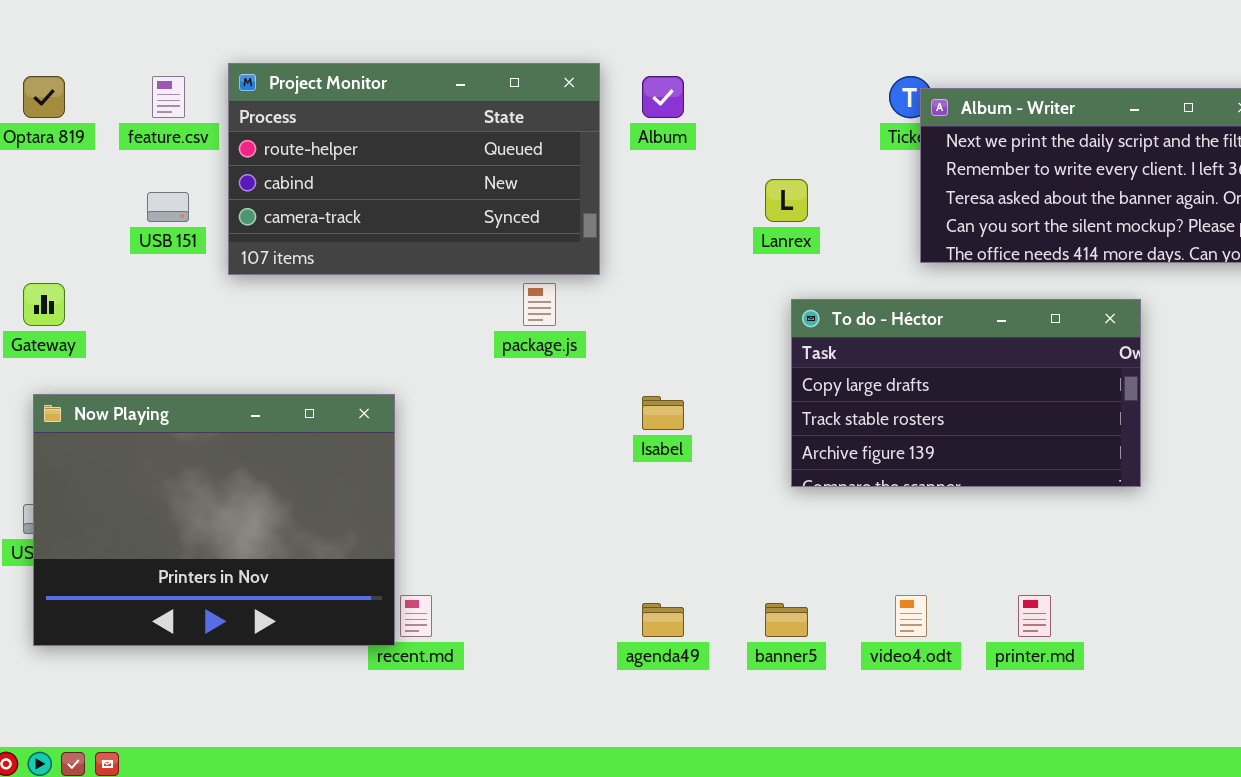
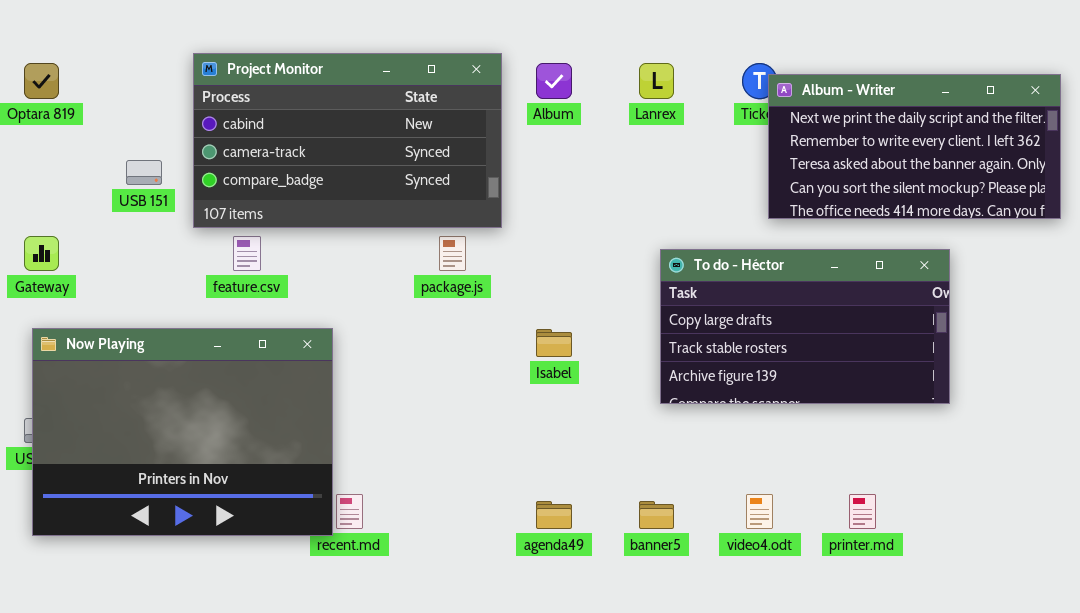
Project Monitor: [228,63,600,275] -> [193,53,502,228], scrolled down 1 row
feature.csv: [152,76,185,118] -> [233,236,261,271], moved
Lanrex: [765,179,808,222] -> [639,63,674,99], moved

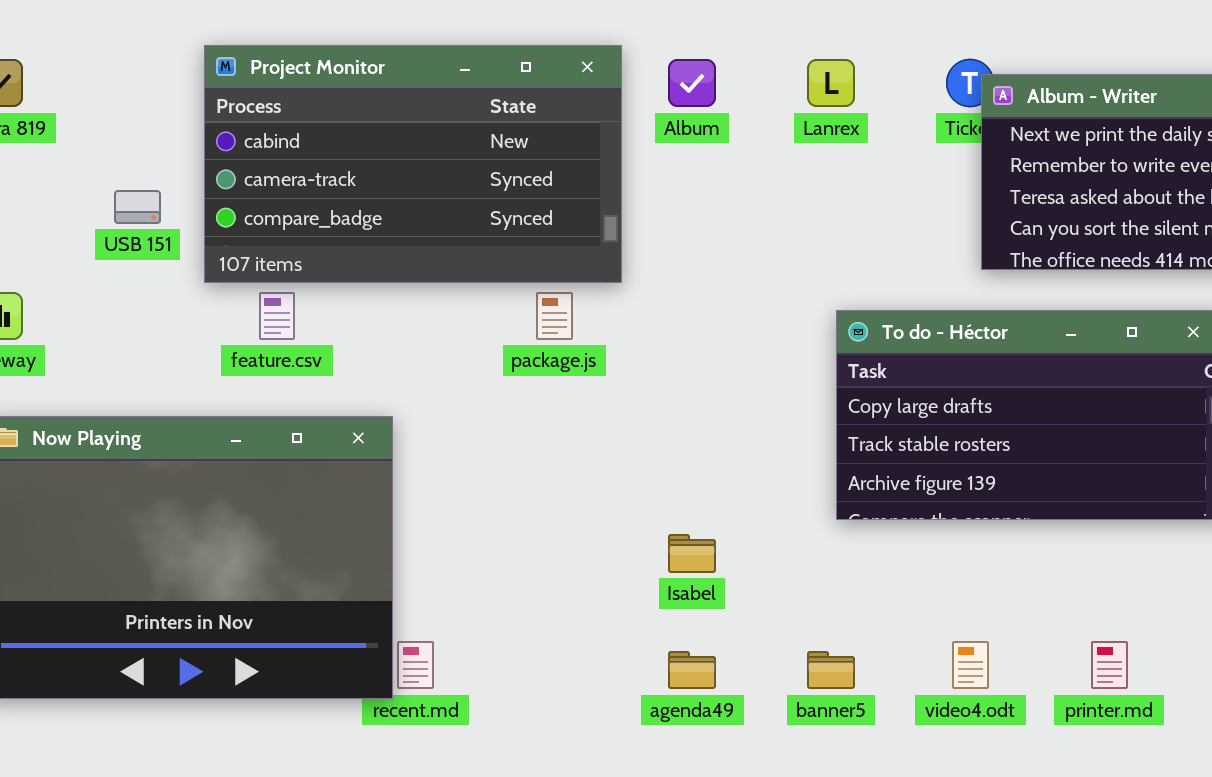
Isabel: [536,329,572,357] -> [668,534,716,573], moved

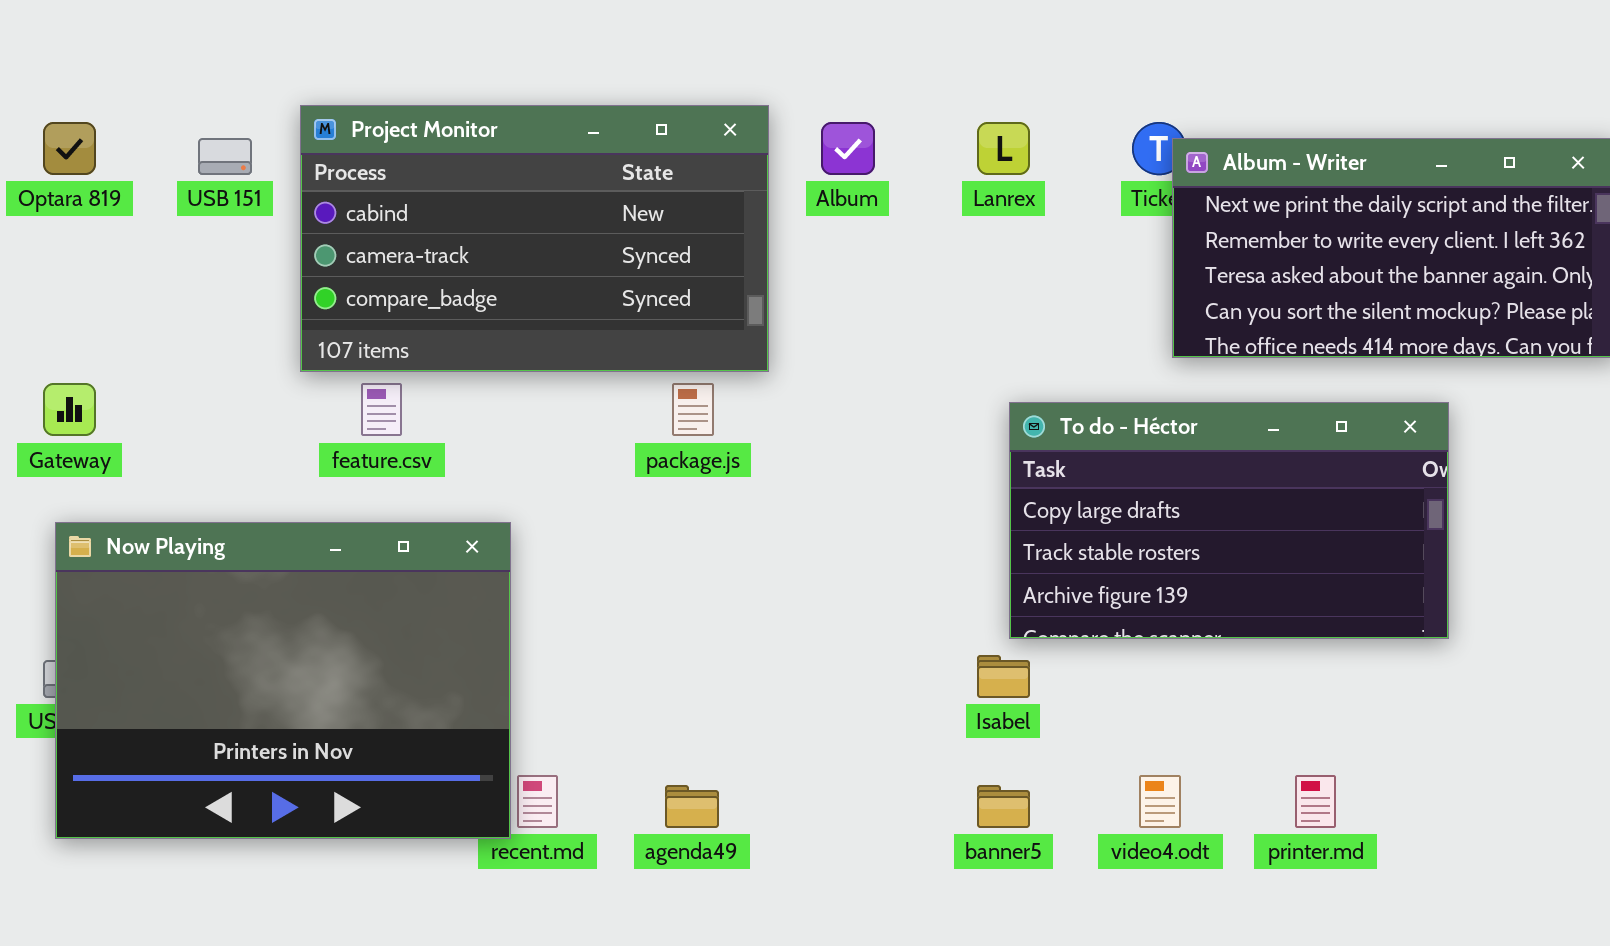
USB 151: [114,190,161,224] -> [198,138,252,175], moved
Isabel: [668,534,716,573] -> [977,655,1030,698], moved
agenda49: [668,651,716,689] -> [665,785,719,828], moved

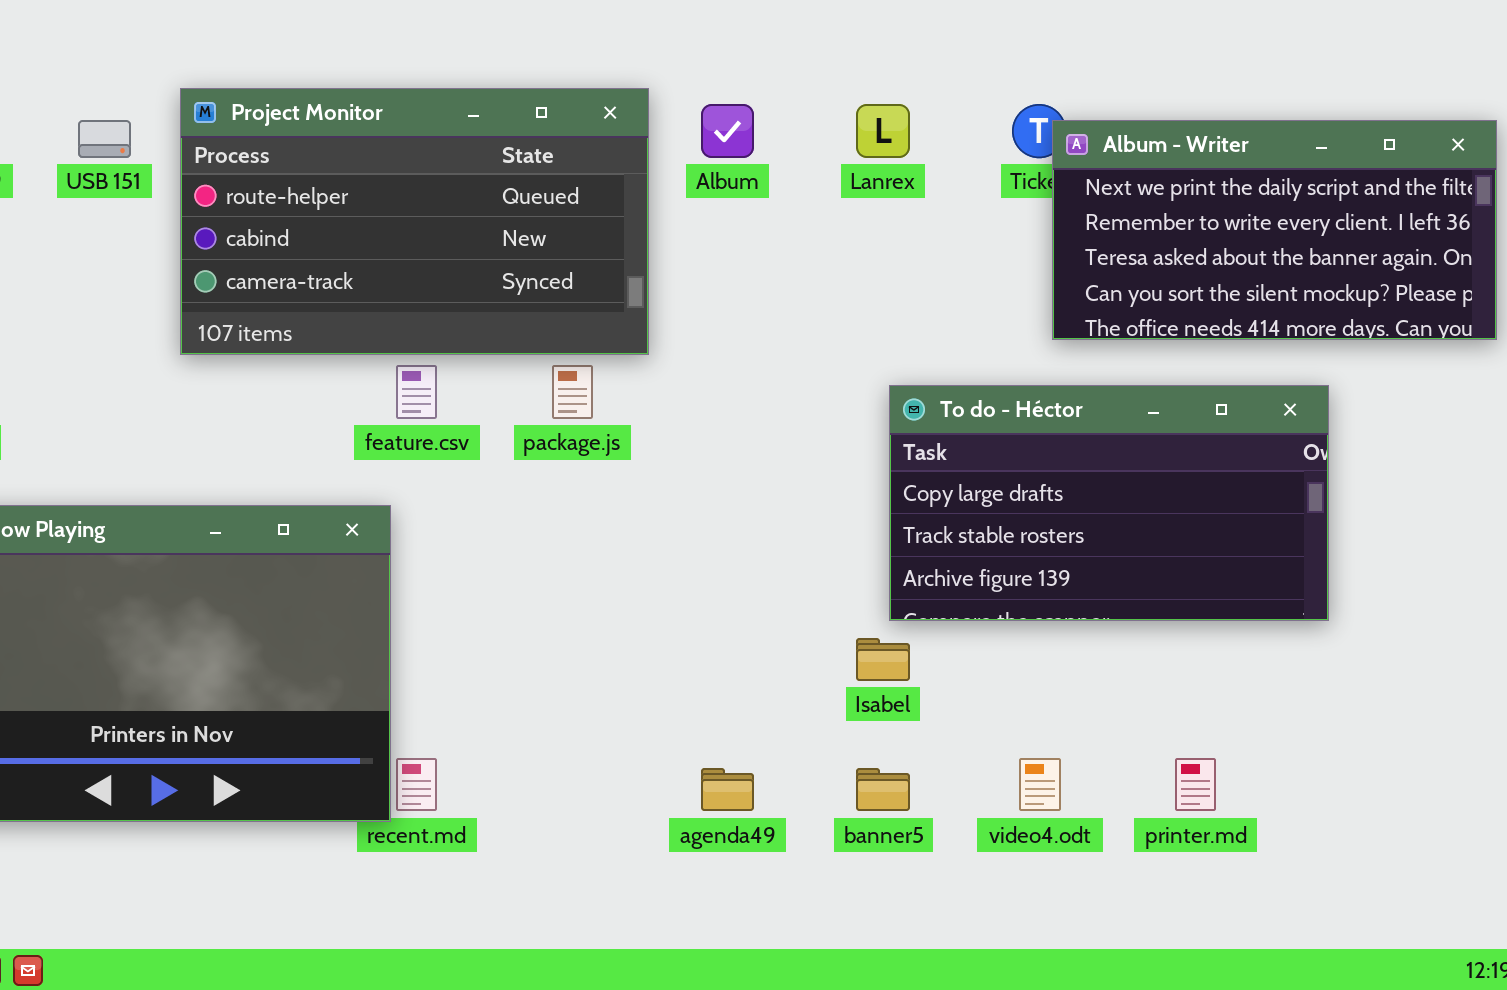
Project Monitor: [300,105,769,372] -> [180,88,649,355], scrolled up 1 row
feature.csv: [361,383,402,436] -> [396,365,437,419], moved
agenda49: [665,785,719,828] -> [701,768,754,811], moved

